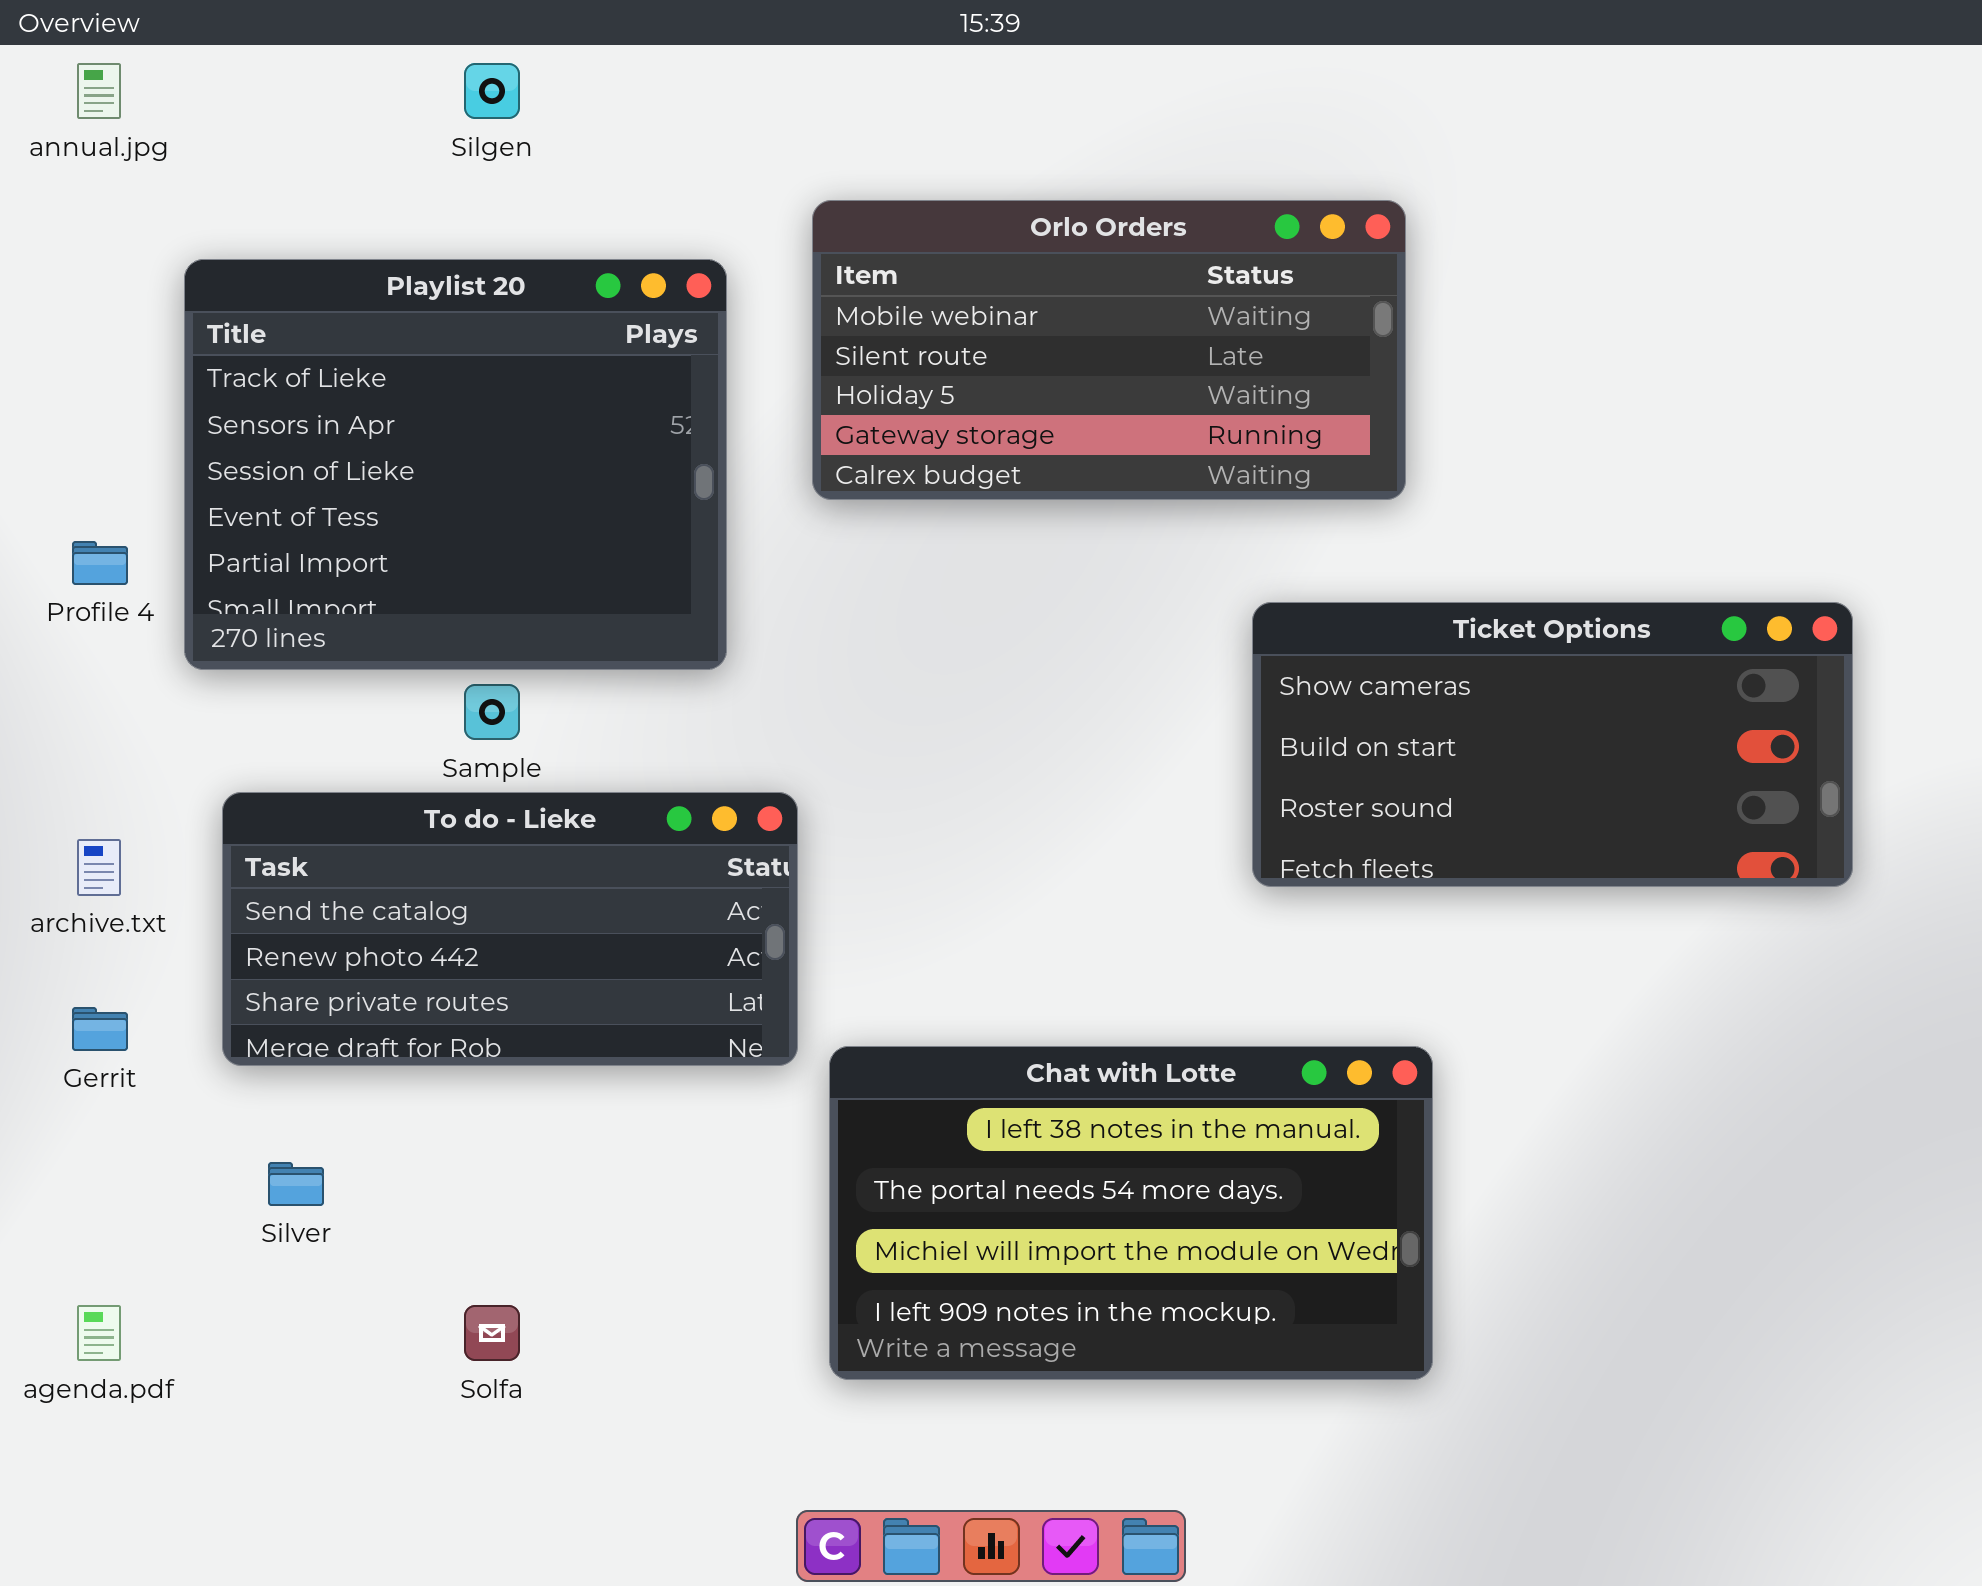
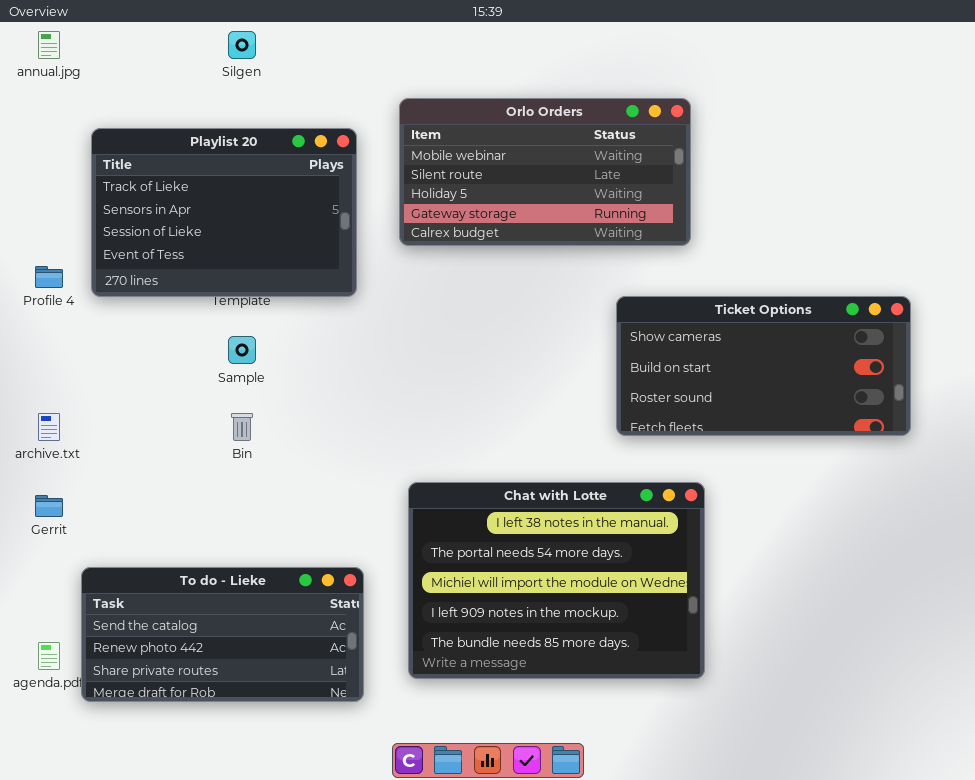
Playlist 20: [184,259,727,670] -> [91,128,357,297], resized
To do - Lieke: [222,792,798,1066] -> [81,567,364,702], moved
Chat with Lotte: [829,1046,1433,1380] -> [408,482,705,679], resized

